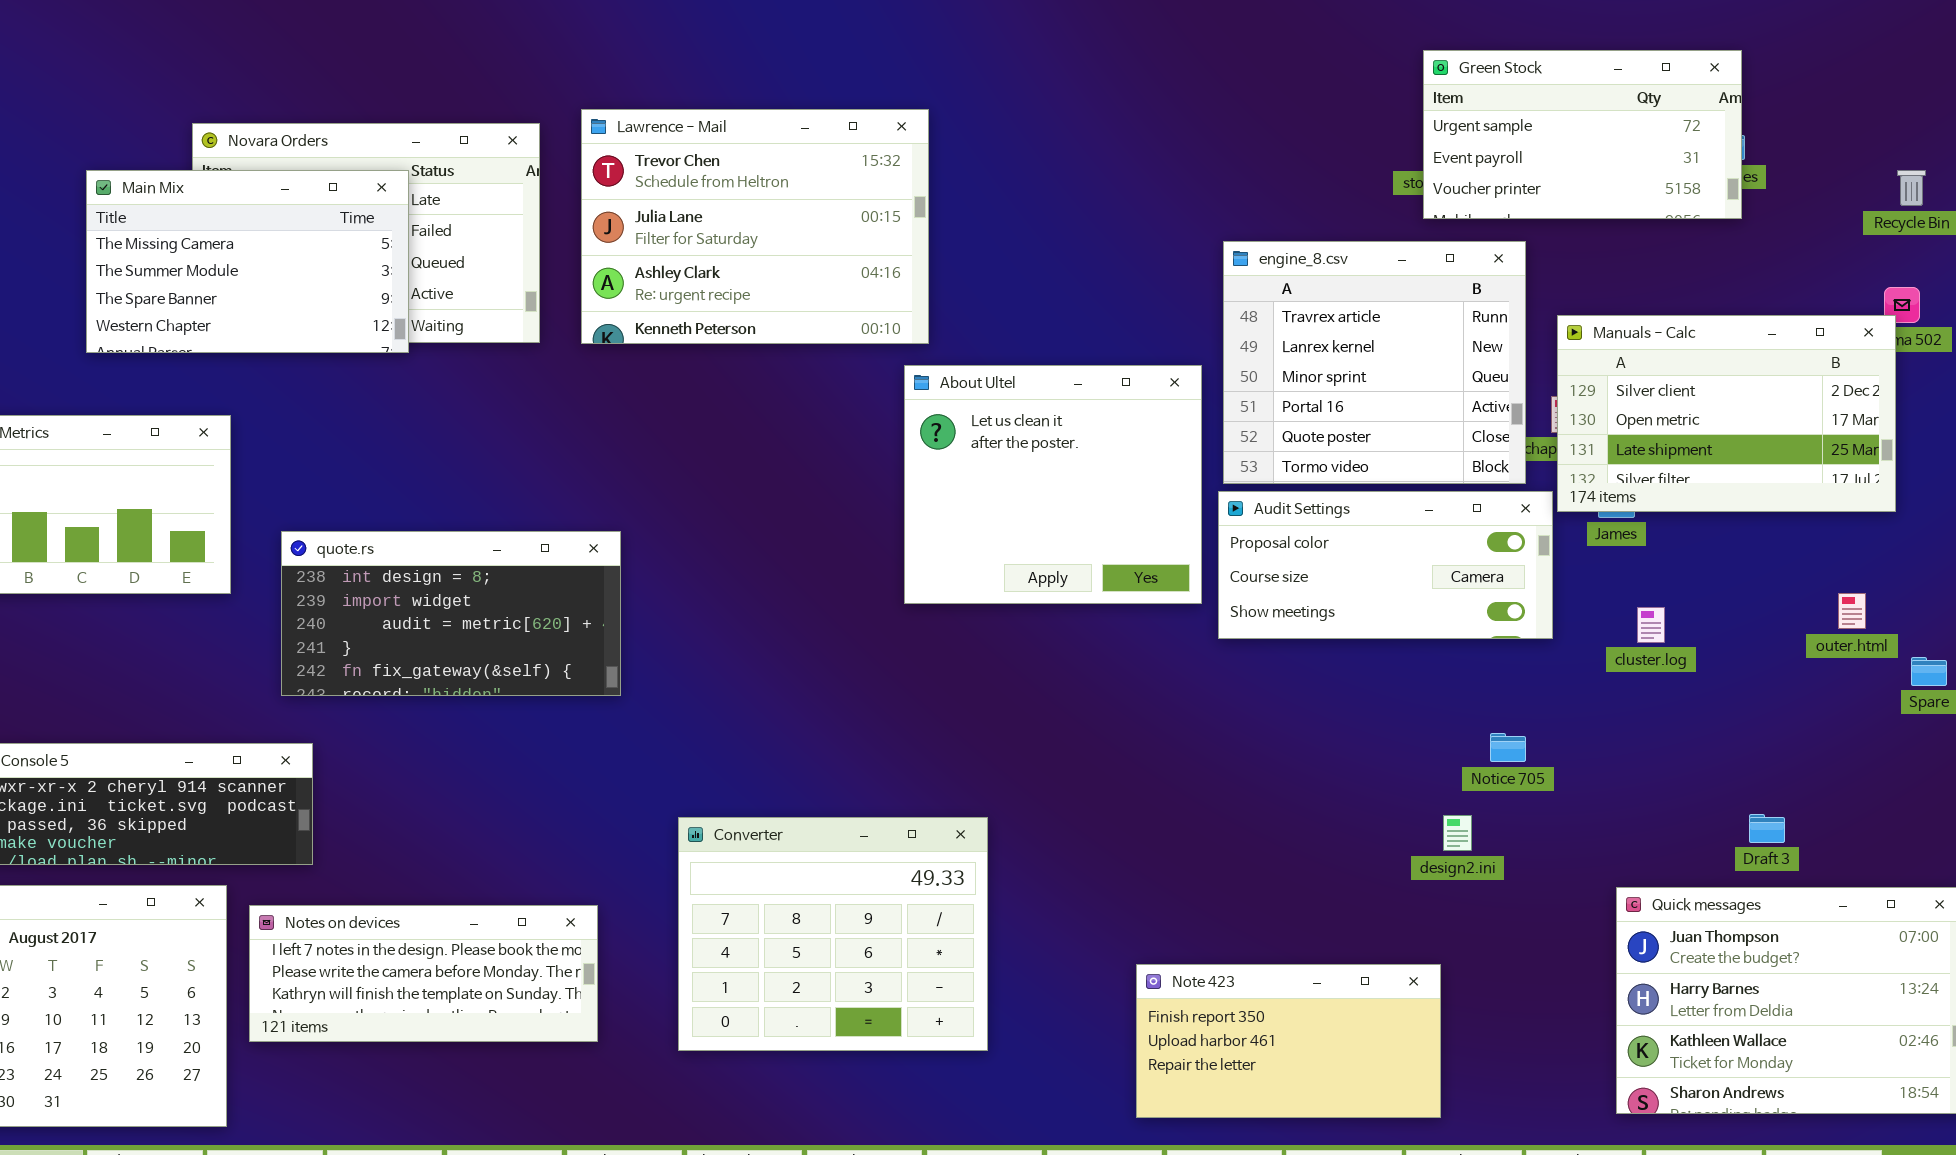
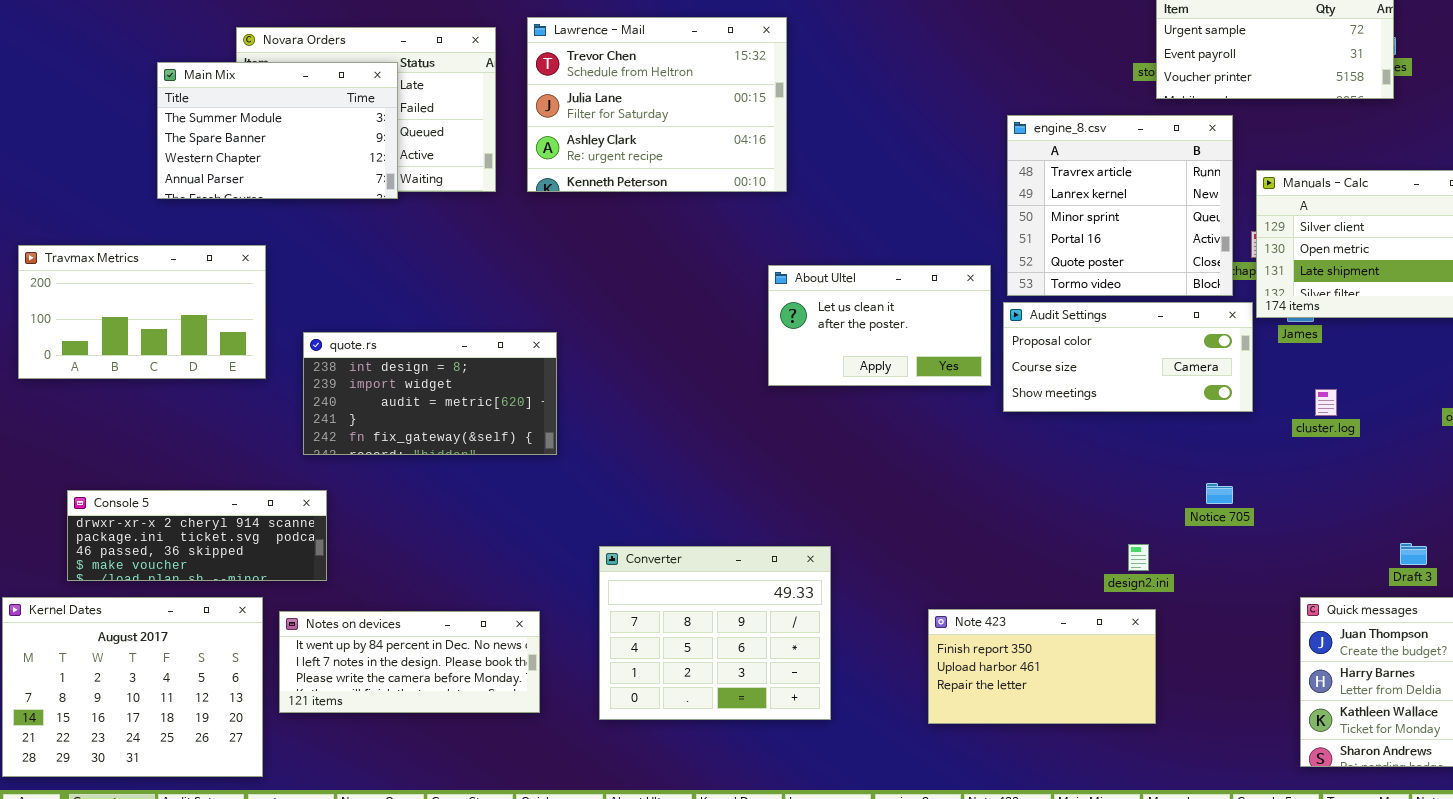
Main Mix: [86,170,409,353] -> [157,62,398,199], scrolled down 1 row
About Ultel: [904,365,1202,604] -> [768,265,991,386], resized
design2.ini: [1443,815,1472,851] -> [1128,544,1149,571], moved
Notes on devices: [249,905,598,1042] -> [279,611,540,713], scrolled up 1 row
Note 423: [1136,964,1441,1118] -> [928,609,1156,724], moved

